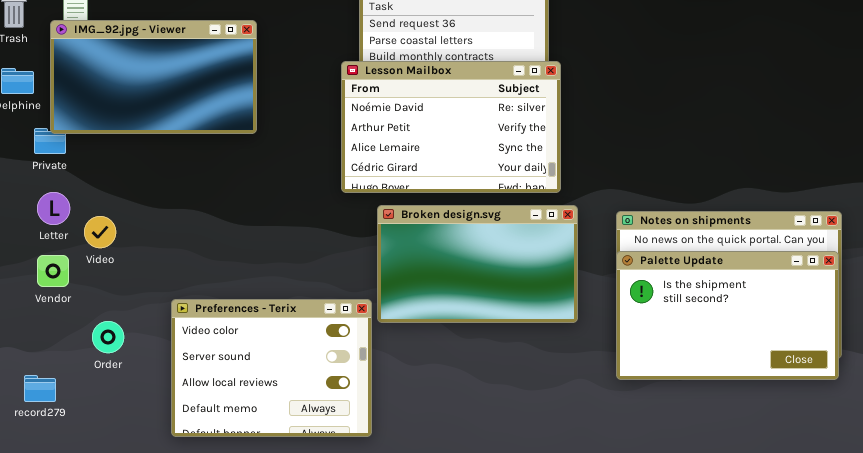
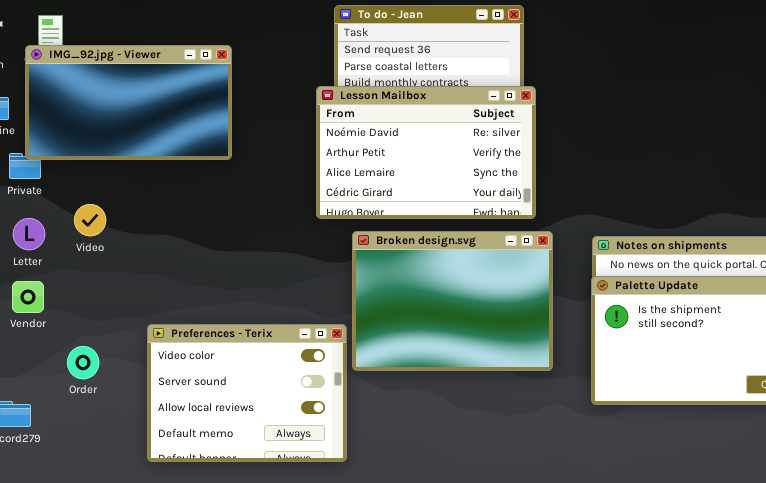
Broken design.svg: [377,205,578,323] -> [352,231,553,371], resized
Video: [84,216,116,248] -> [74,204,106,236], moved

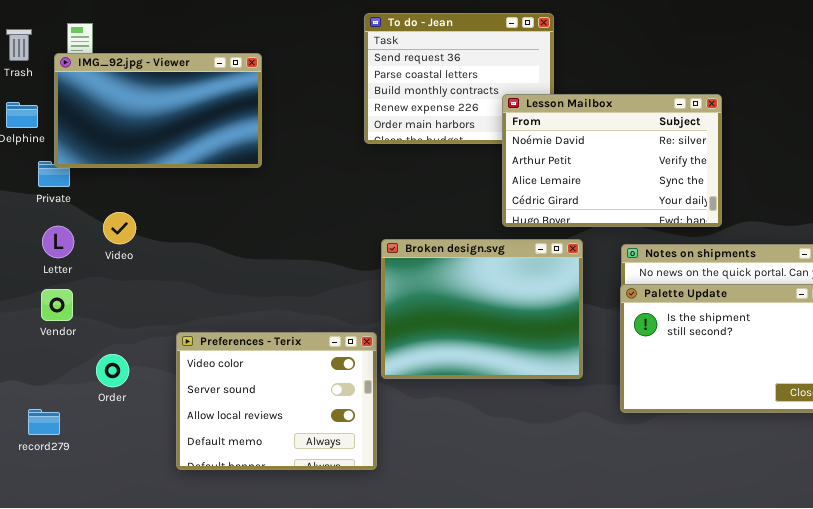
Lesson Mailbox: [316,86,536,219] -> [502,94,722,227], moved

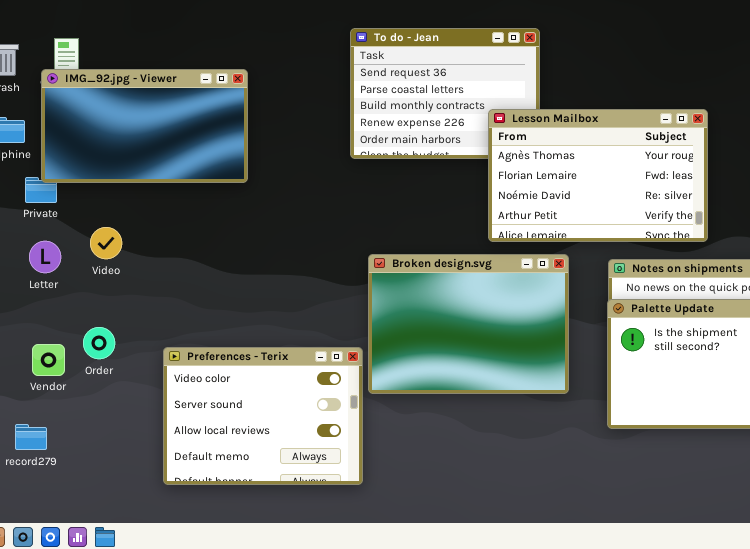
Lesson Mailbox: [502,94,722,227] -> [488,109,708,242], scrolled up 2 rows
Vendor: [41,289,73,321] -> [32,344,65,376], moved
Order: [96,354,129,387] -> [83,327,115,359], moved

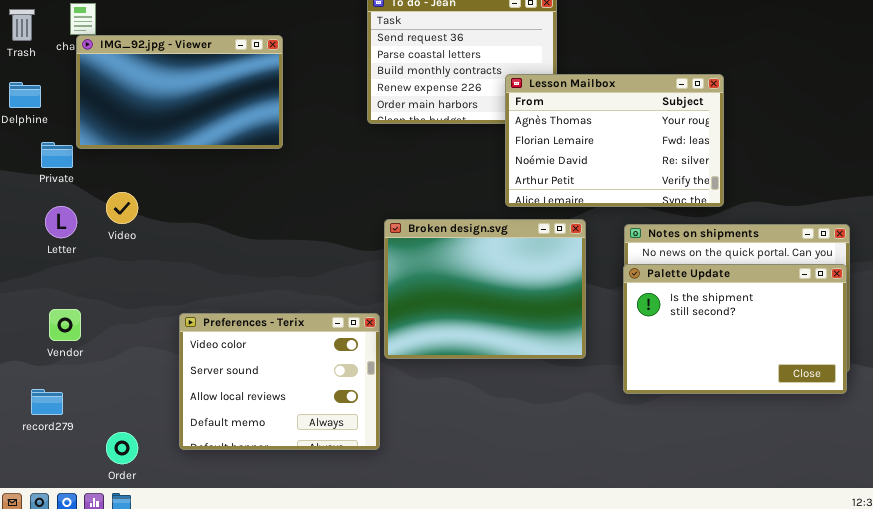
IMG_92.jpg - Viewer: [41,69,248,183] -> [76,35,283,149], moved
Order: [83,327,115,359] -> [106,432,138,464], moved

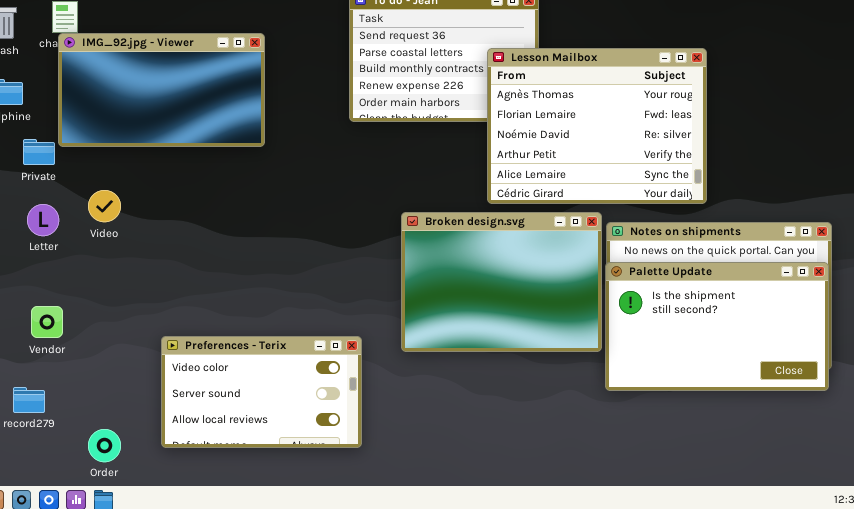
Lesson Mailbox: [505,74,724,207] -> [487,48,707,204], resized
Broken design.svg: [384,219,586,359] -> [401,212,602,352], moved
Preferences - Terix: [179,313,380,450] -> [161,336,362,448], resized

